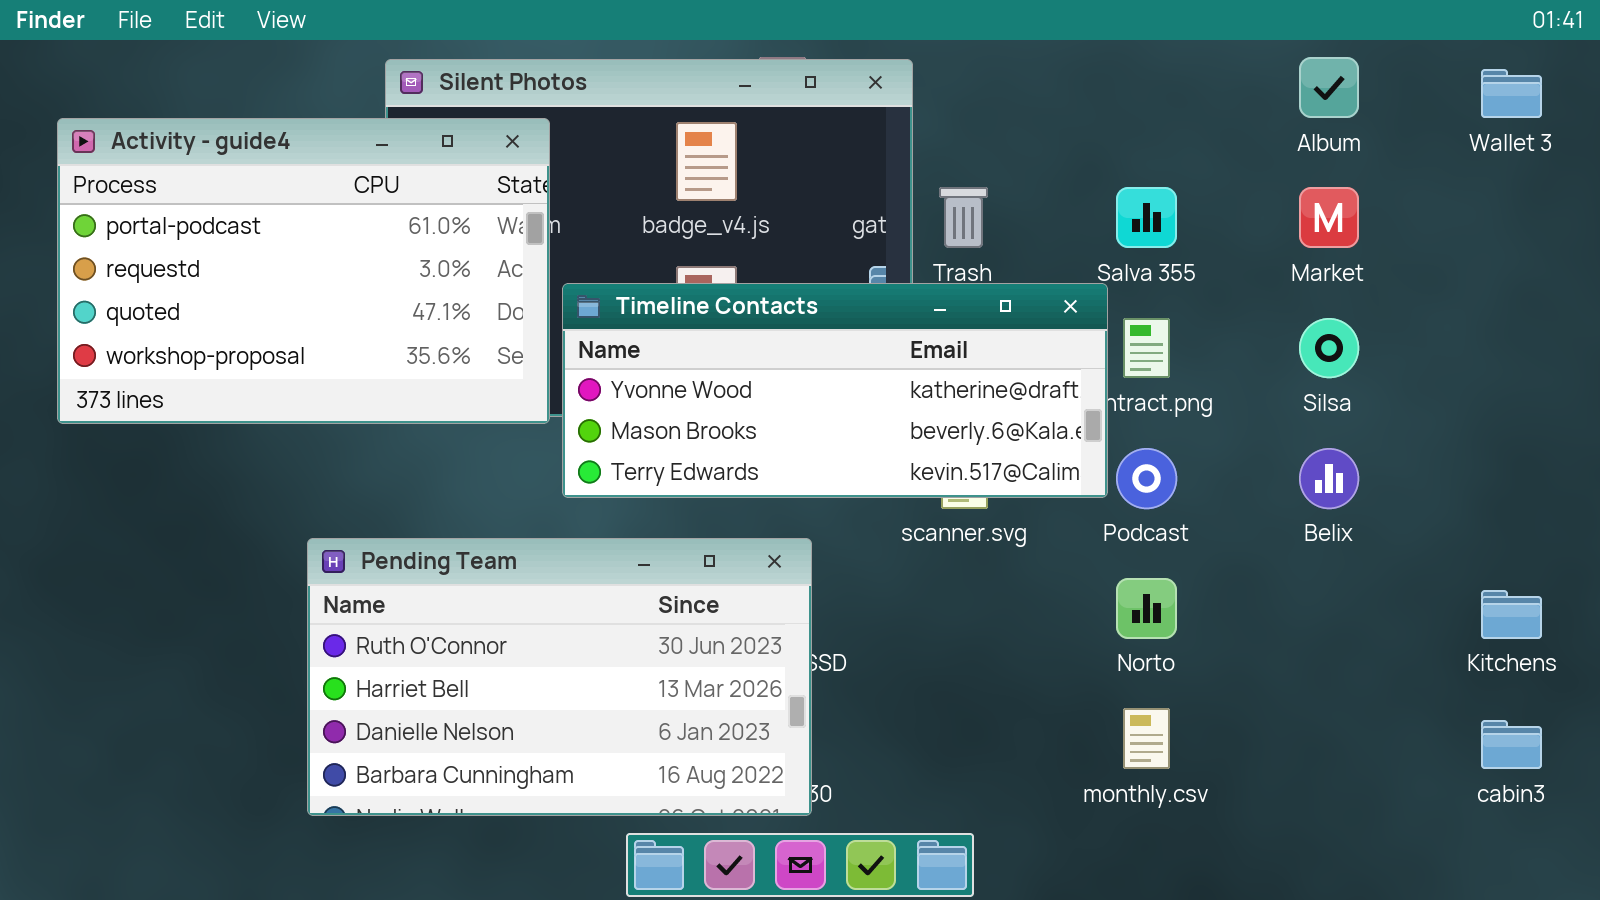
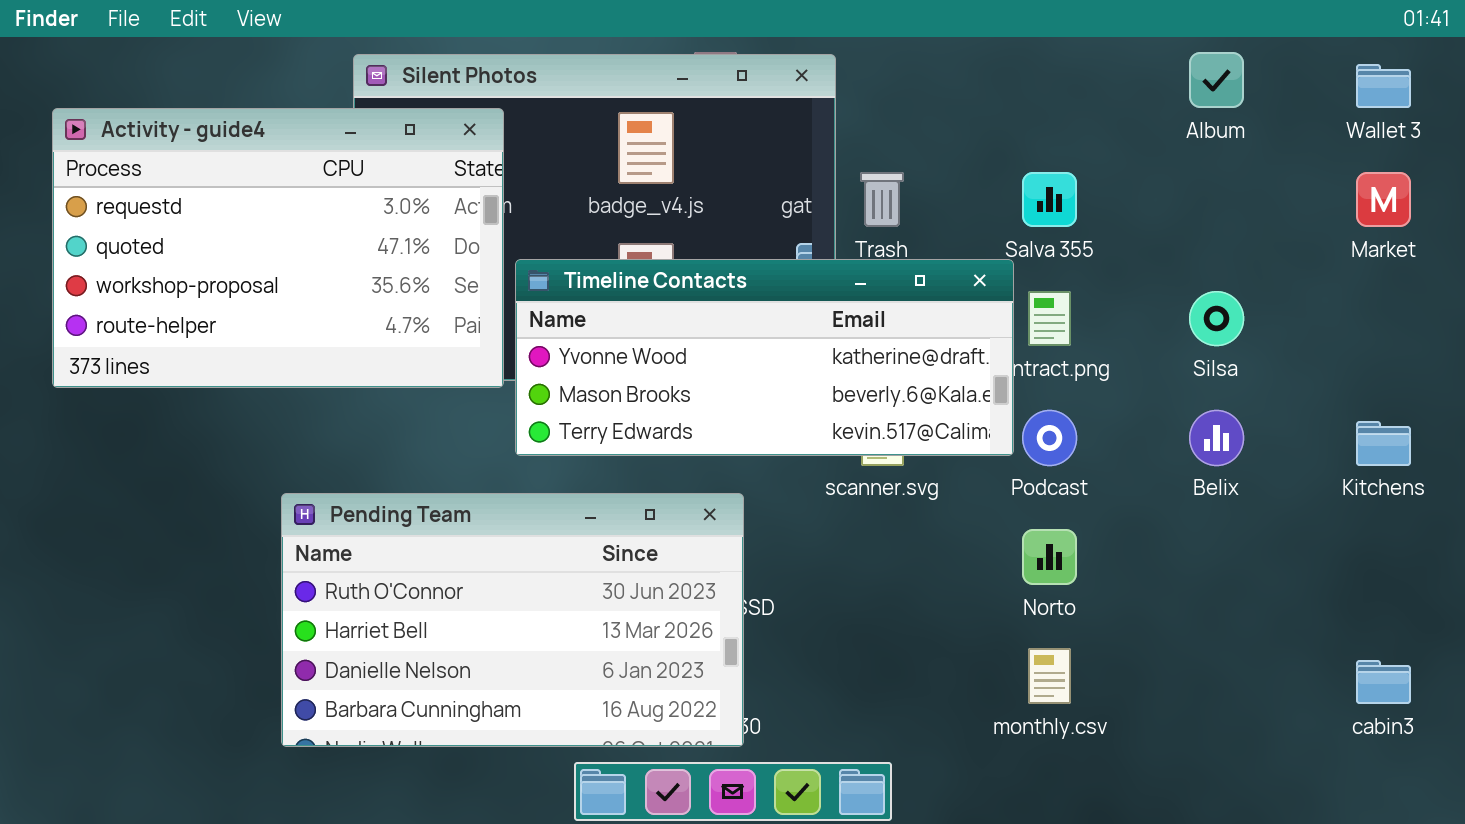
Activity - guide4: [57,118,550,424] -> [52,108,504,388], scrolled down 1 row
Market: [1299,187,1359,248] -> [1356,172,1411,227], moved
Kitchens: [1481,590,1542,639] -> [1356,421,1411,466], moved

